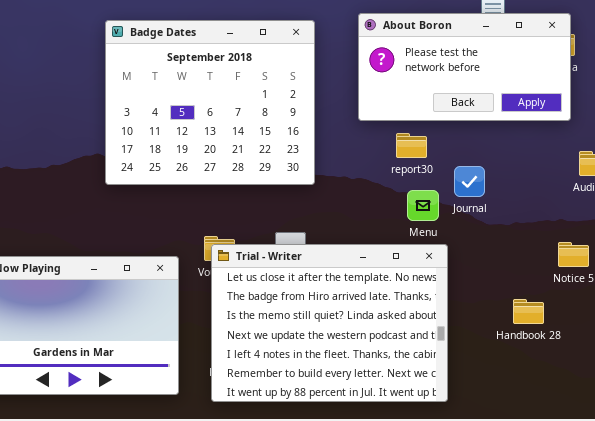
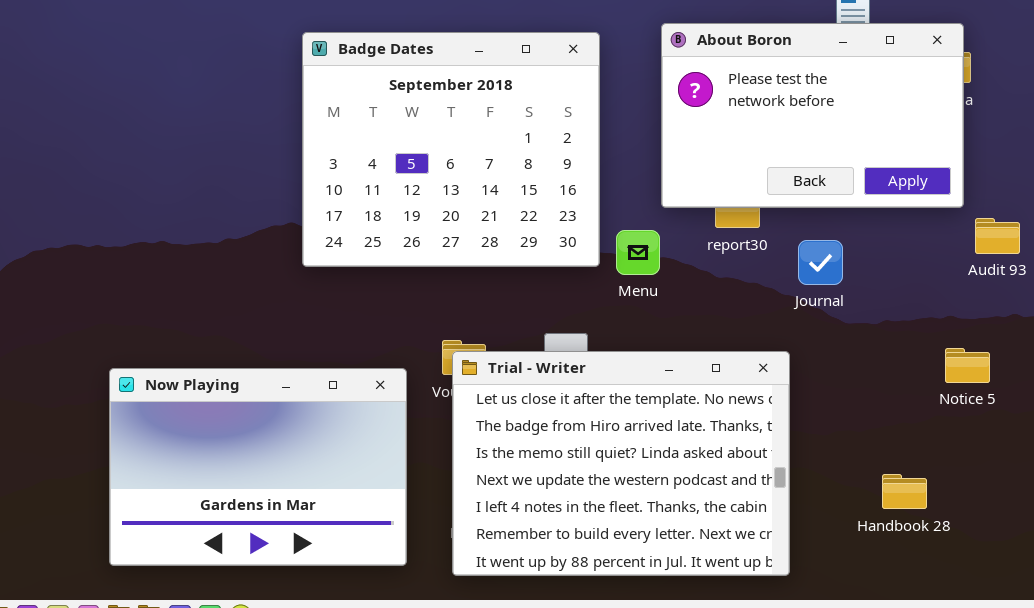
About Boron: [358,13,571,121] -> [661,23,964,208], resized
Menu: [407,190,439,221] -> [616,230,660,275], moved
Handbook 28: [513,299,544,324] -> [882,474,927,509], moved

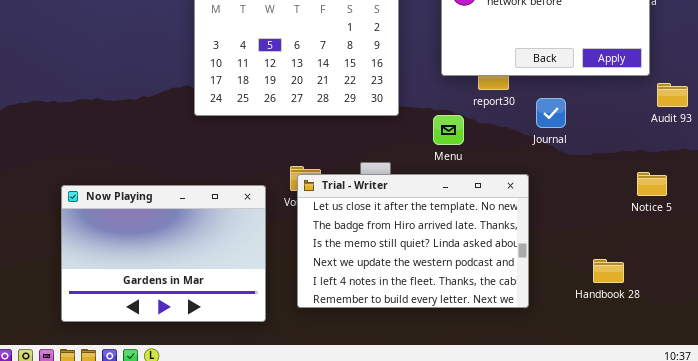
Menu: [616,230,660,275] -> [433,115,464,145], moved
Trial - Writer: [452,351,790,576] -> [297,174,529,308], resized

